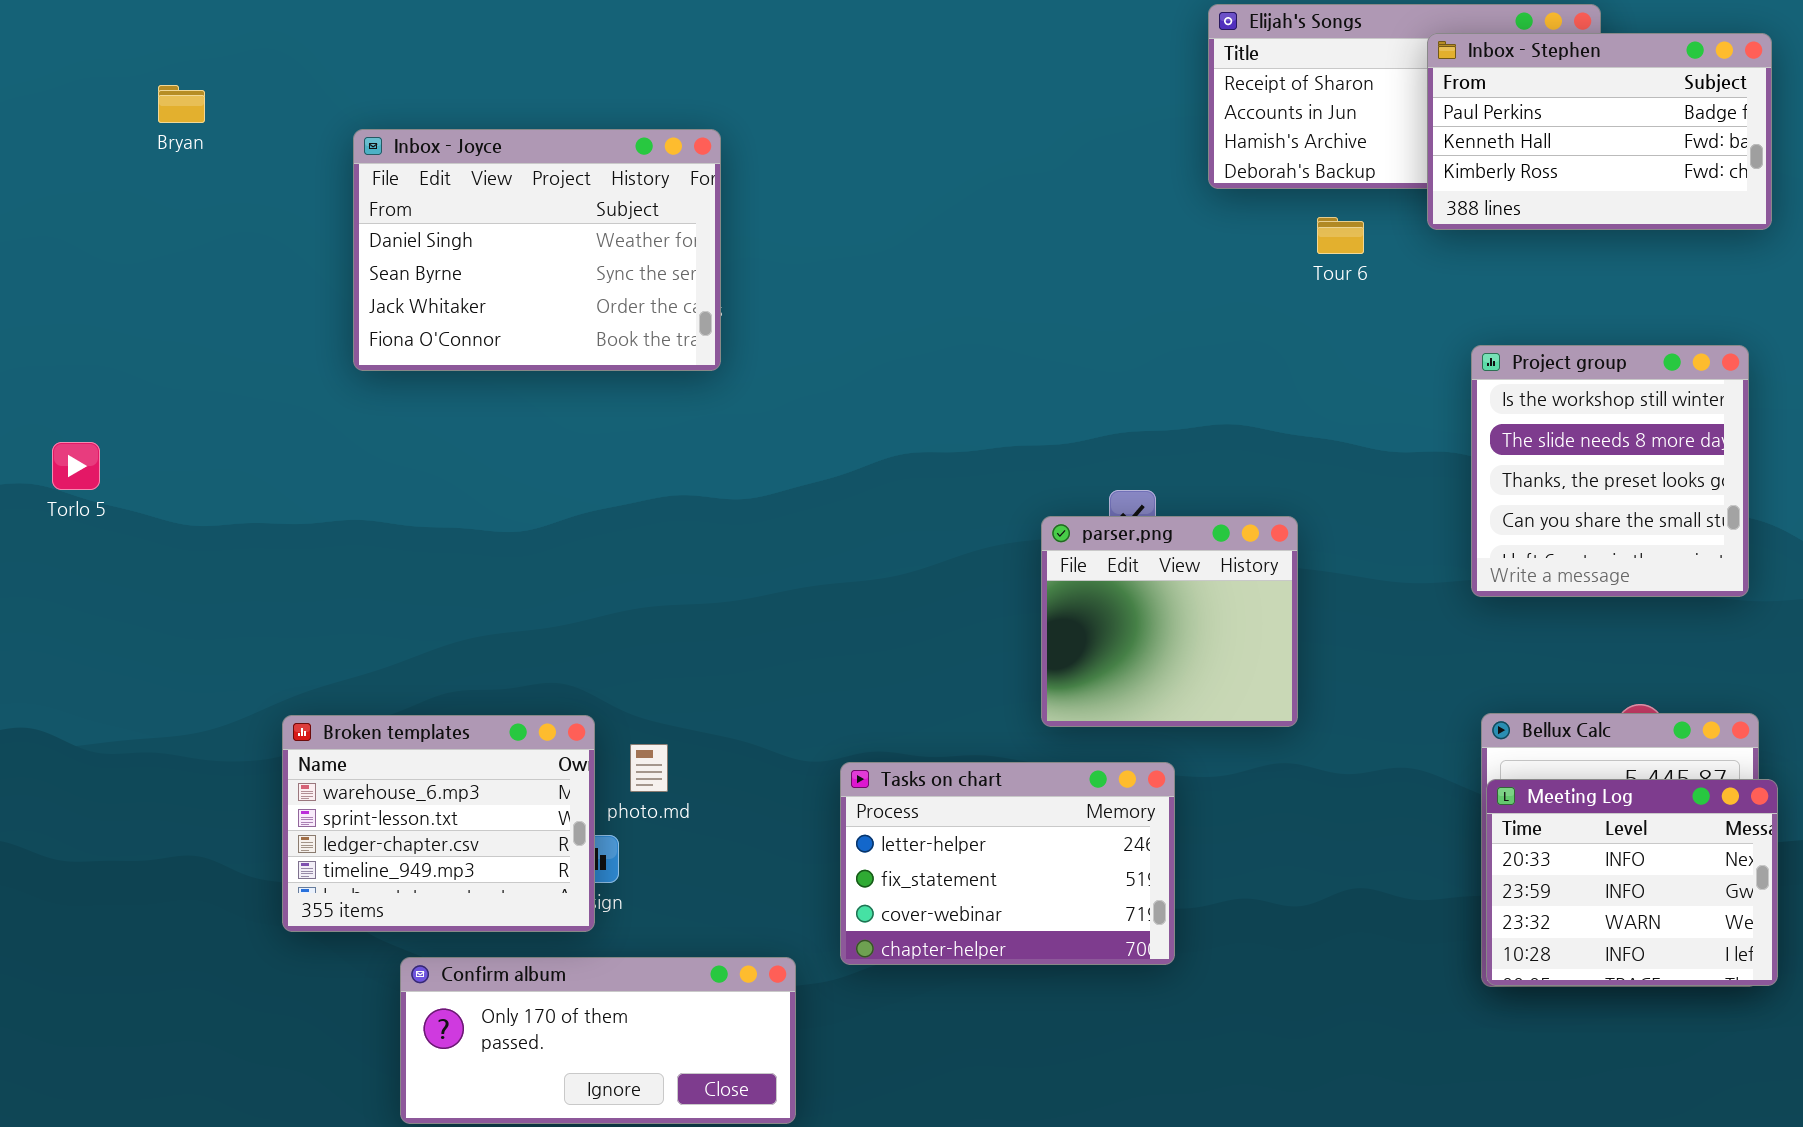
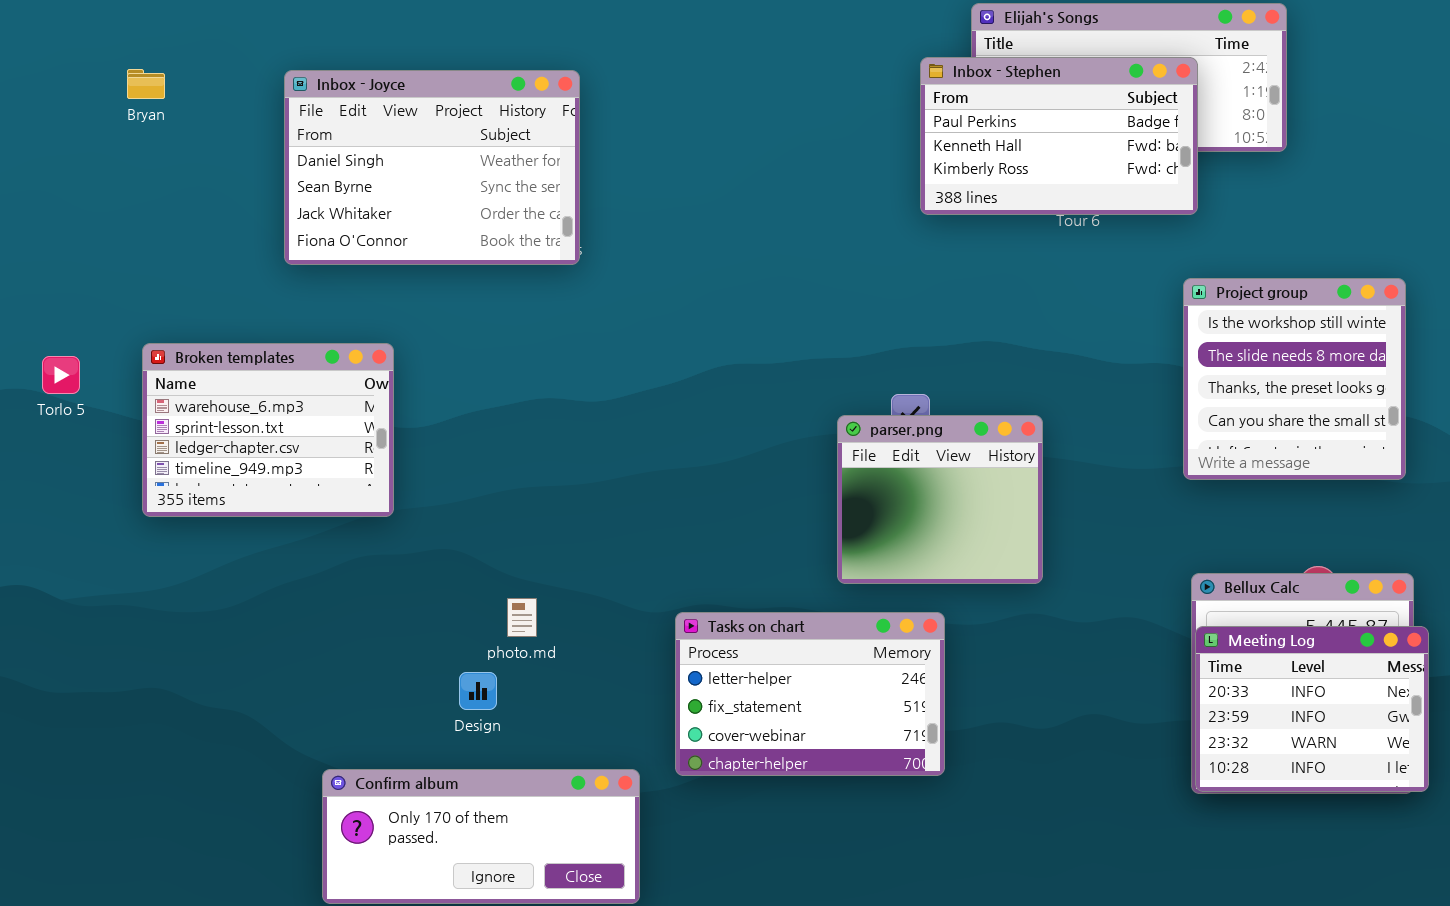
Inbox - Stephen: [1427,33,1772,230] -> [920,57,1198,215], moved
Inbox - Joyce: [353,129,721,371] -> [284,70,580,265], moved
Broken templates: [282,715,595,932] -> [142,343,394,517], moved

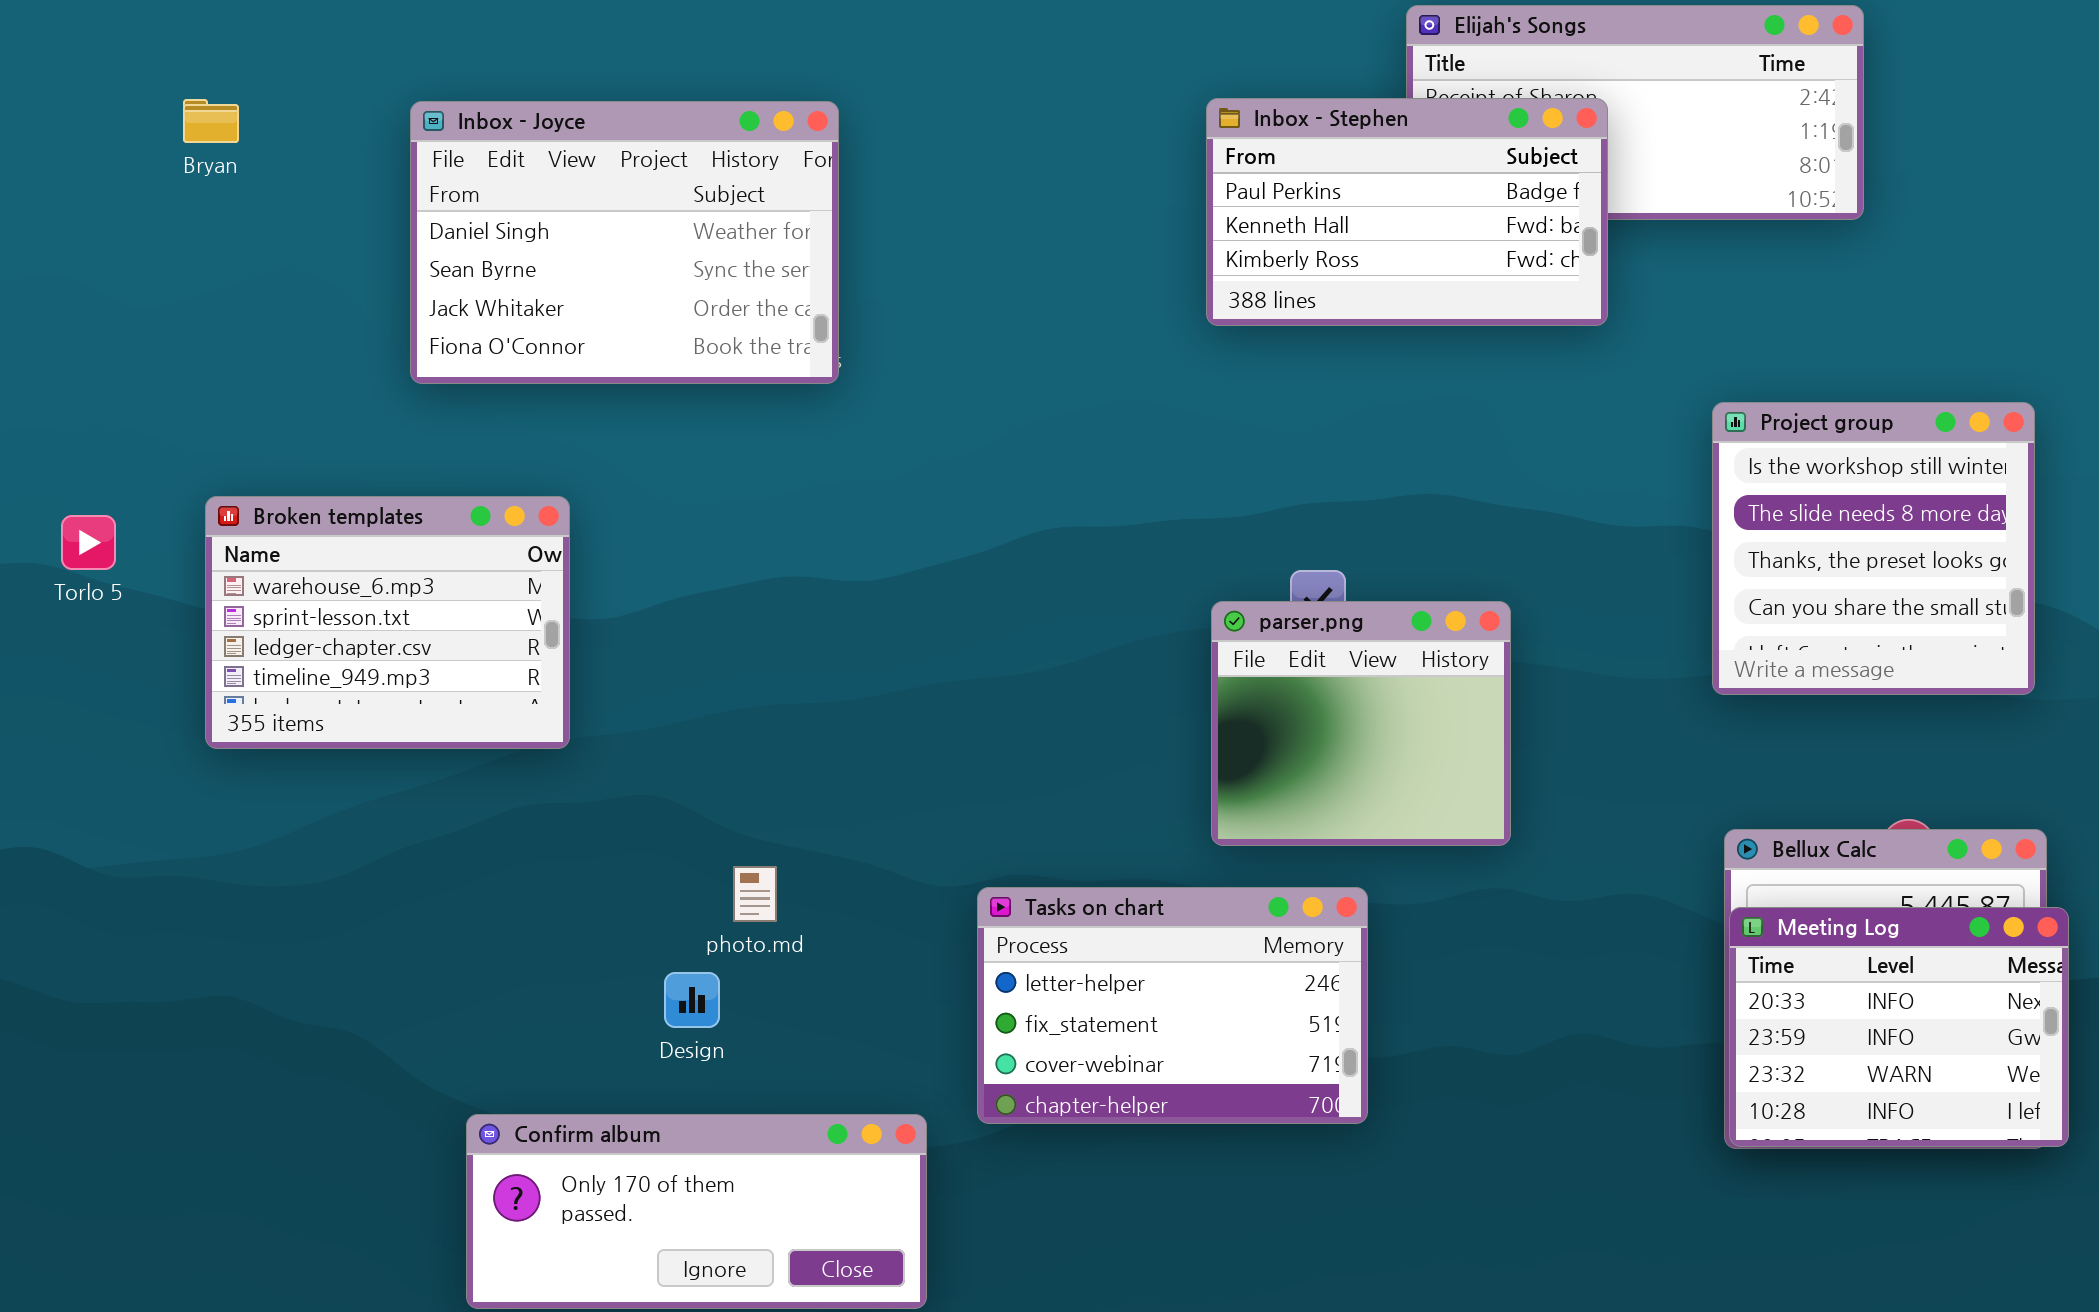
Inbox - Stephen: [920,57,1198,215] -> [1206,98,1608,326], moved

